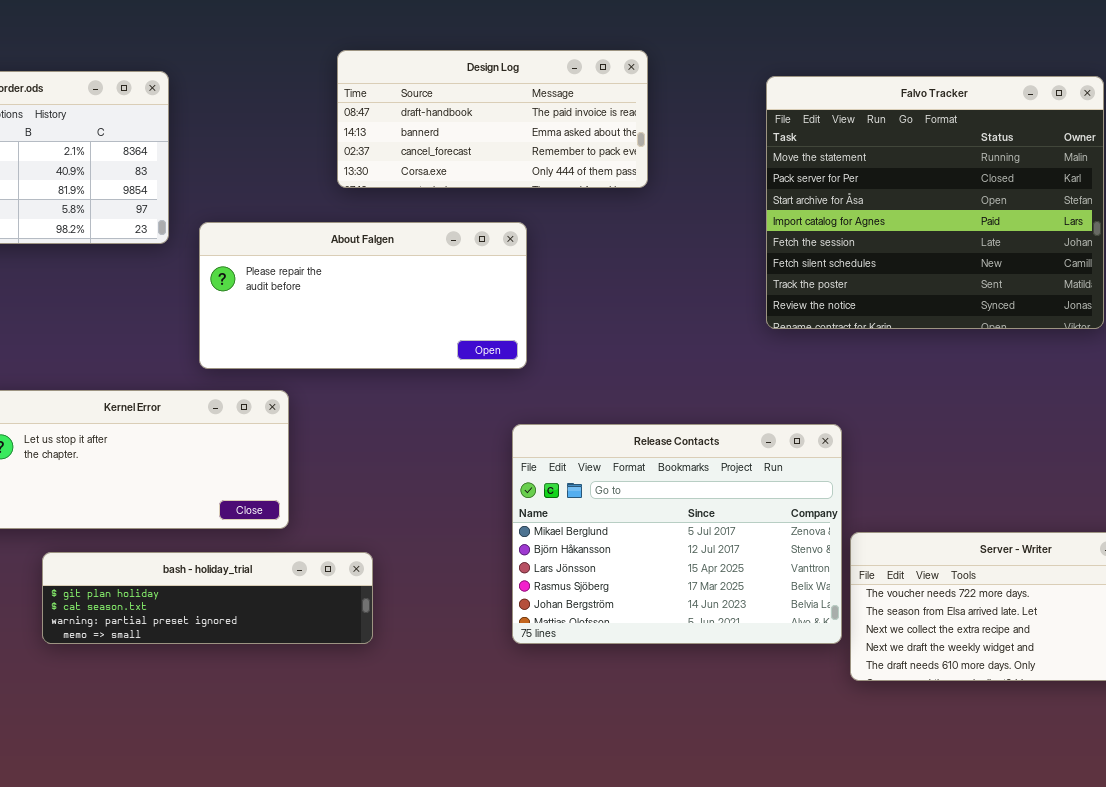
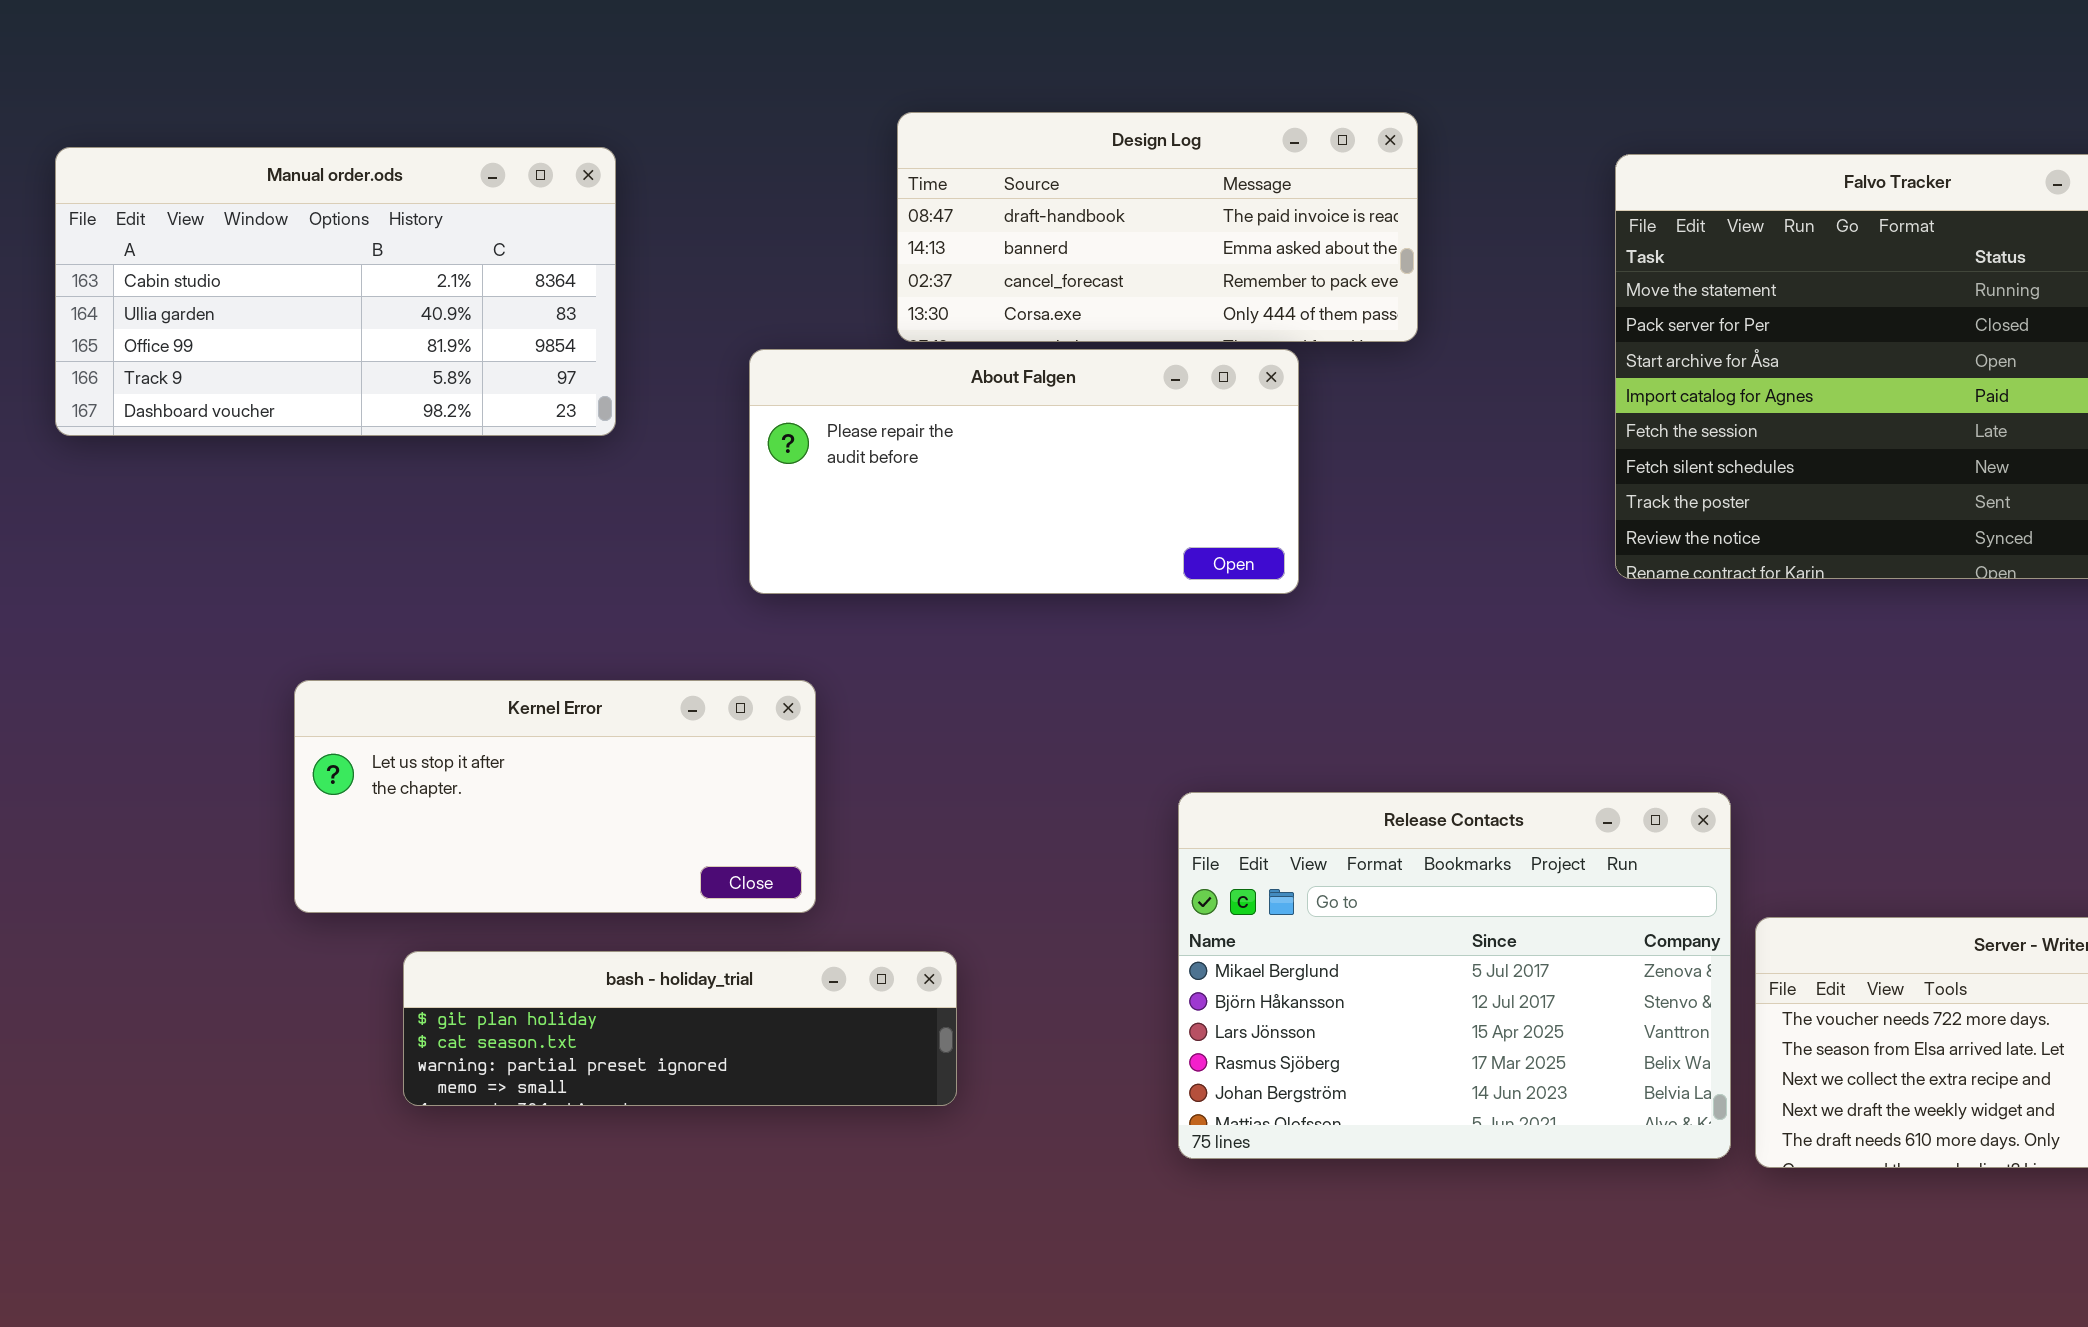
About Falgen: [199,222,527,369] -> [749,349,1299,594], moved
Release Contacts: [512,424,842,644] -> [1178,792,1731,1159], moved

